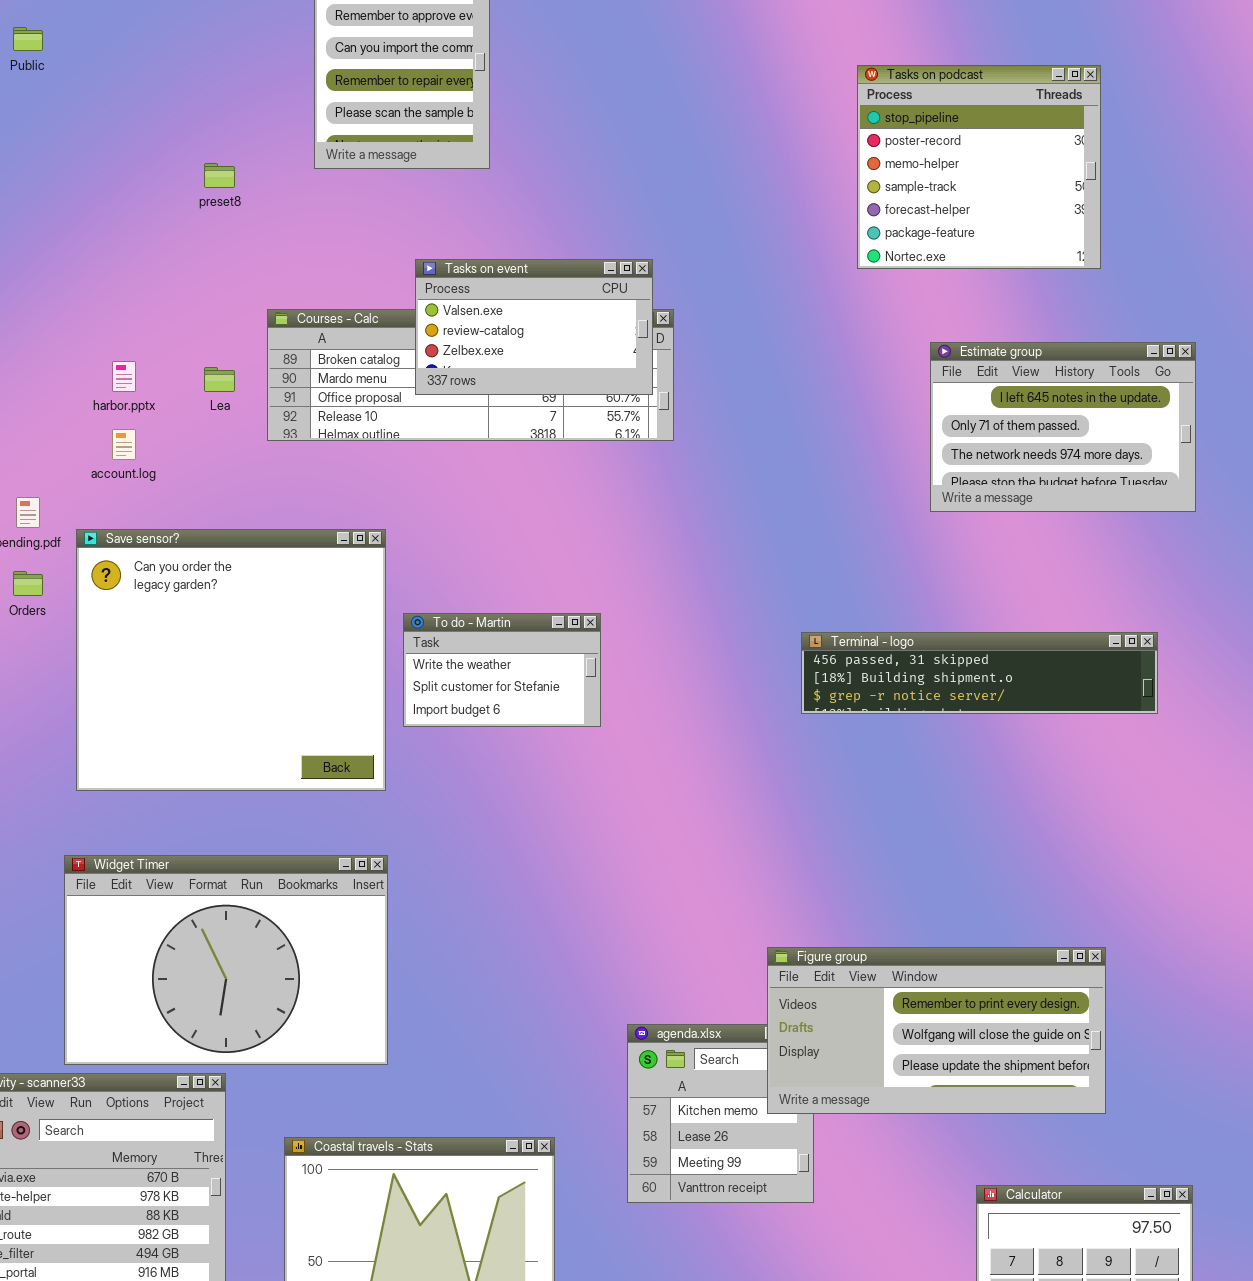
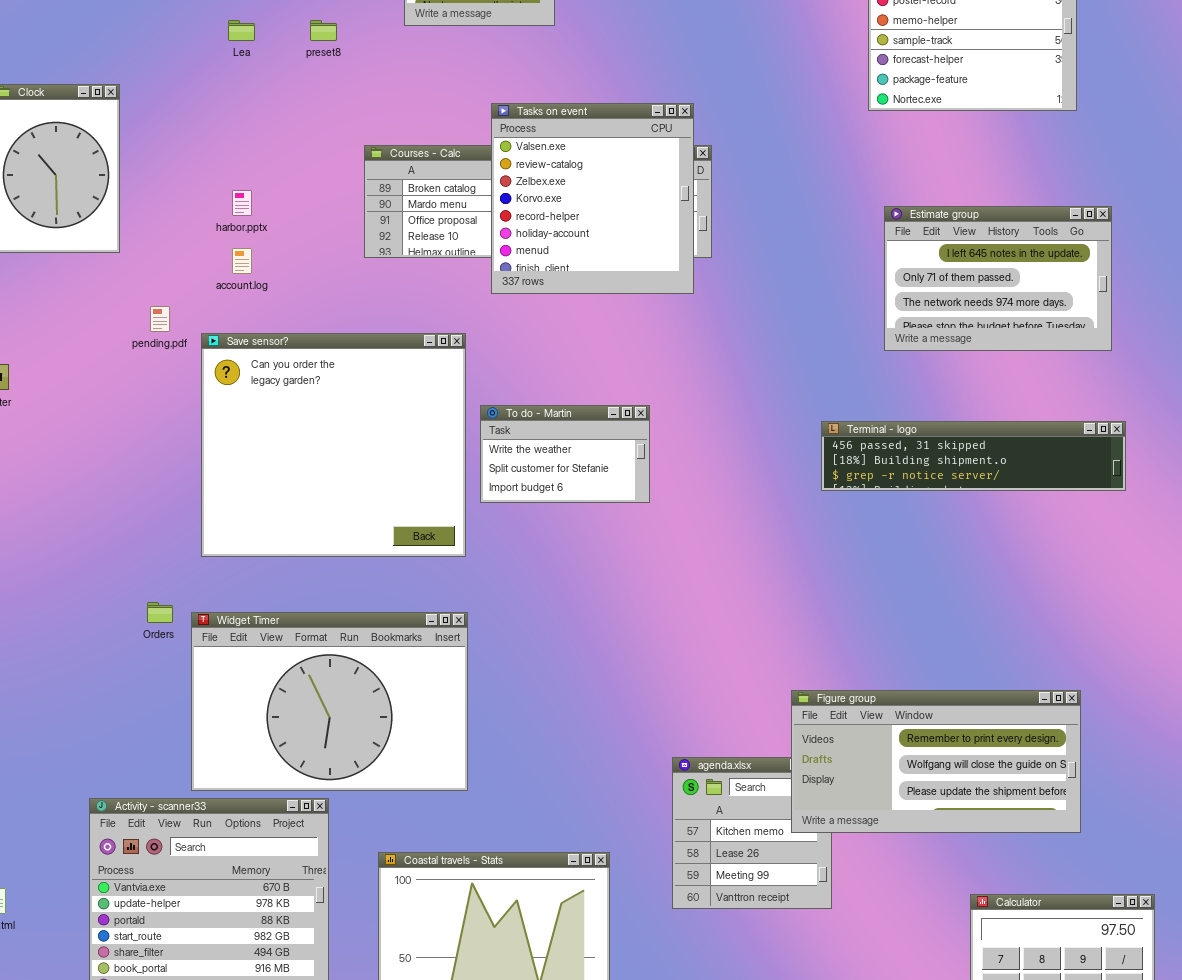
Tasks on event: [415,259,653,395] -> [491,103,694,294], resized
Estimate group: [930,342,1196,512] -> [884,206,1112,351], moved
Lea: [204,367,235,392] -> [228,20,255,41], moved
Orders: [13,571,43,596] -> [147,602,173,623], moved

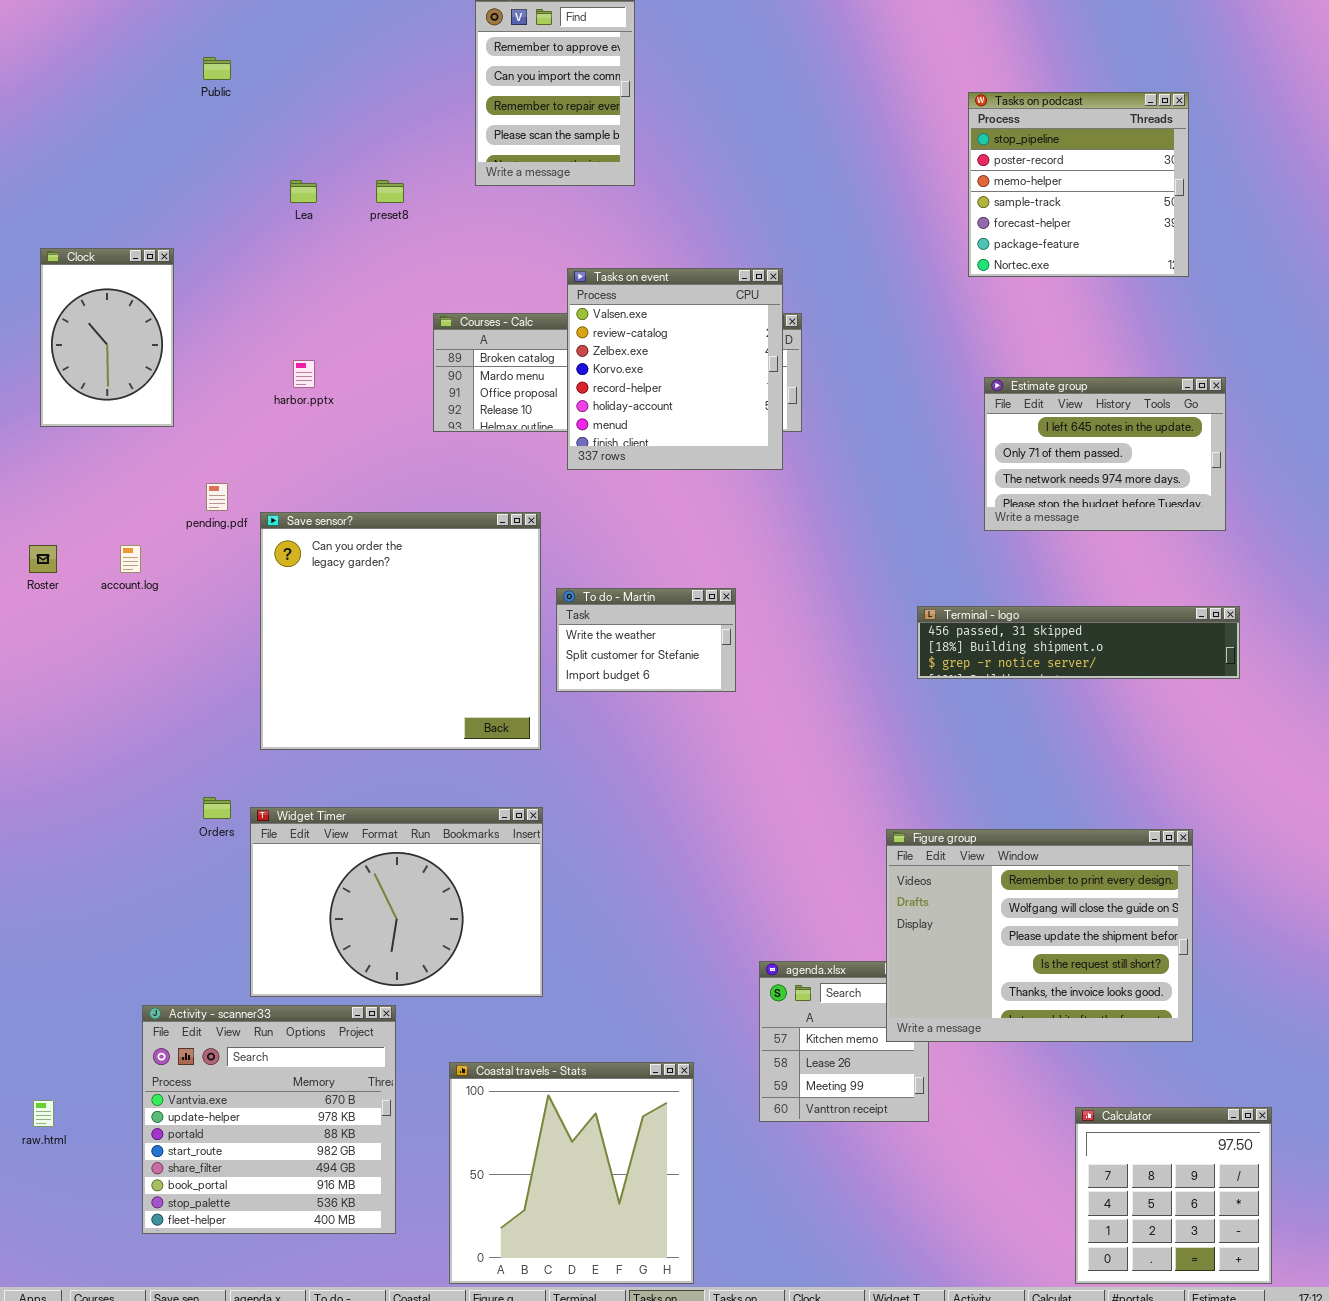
account.log: [232,248,252,274] -> [120,545,141,573], moved
Figure group: [791,690,1081,833] -> [886,829,1193,1042], resized

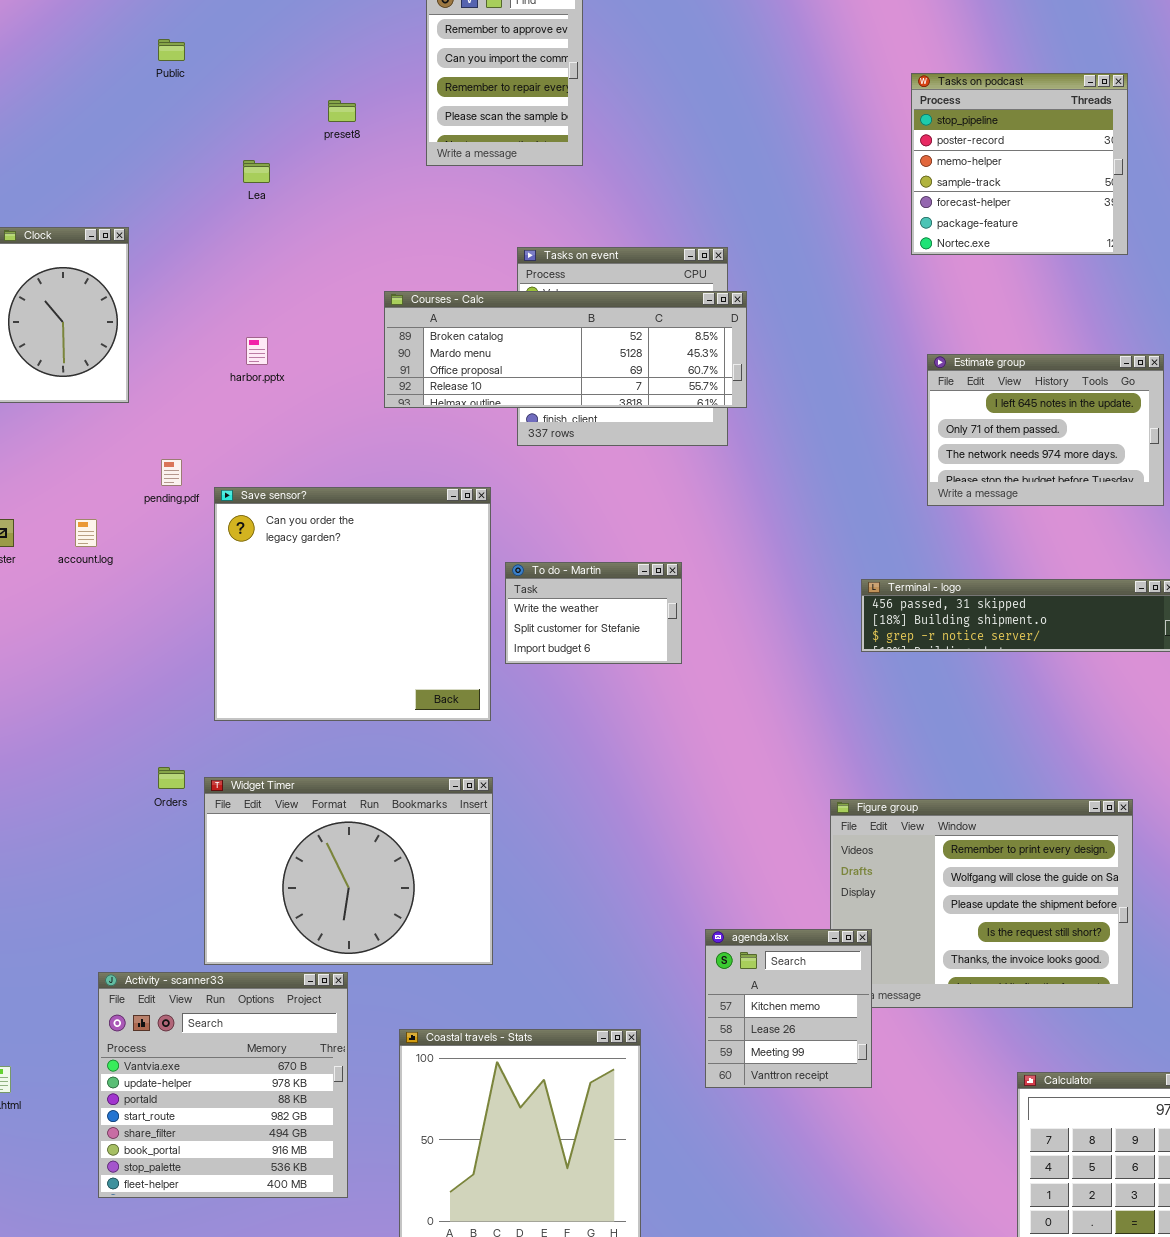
preset8: [376,180,404,203] -> [328,100,356,122], moved
Courses - Calc: [433,313,802,432] -> [384,291,747,408], raised
agenda.xlsx: [759,961,929,1122] -> [705,929,872,1088], raised

